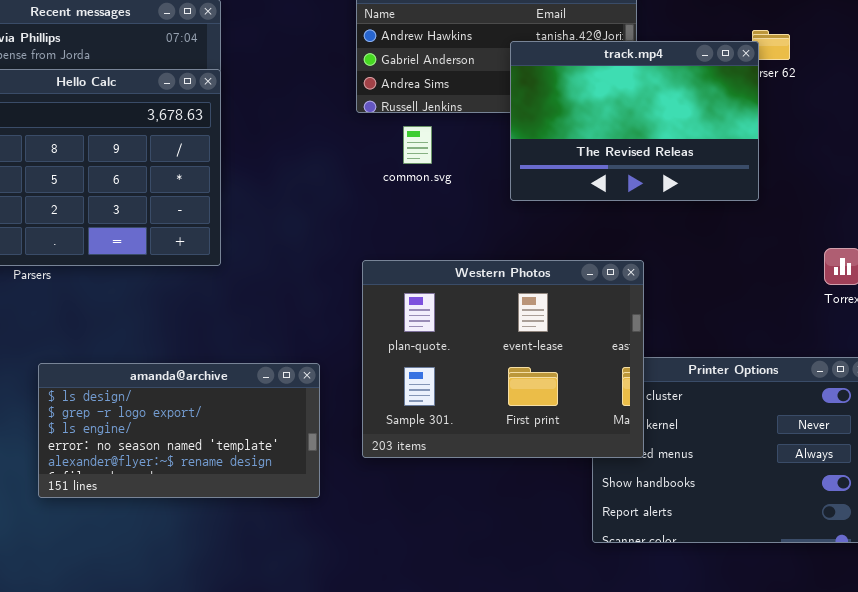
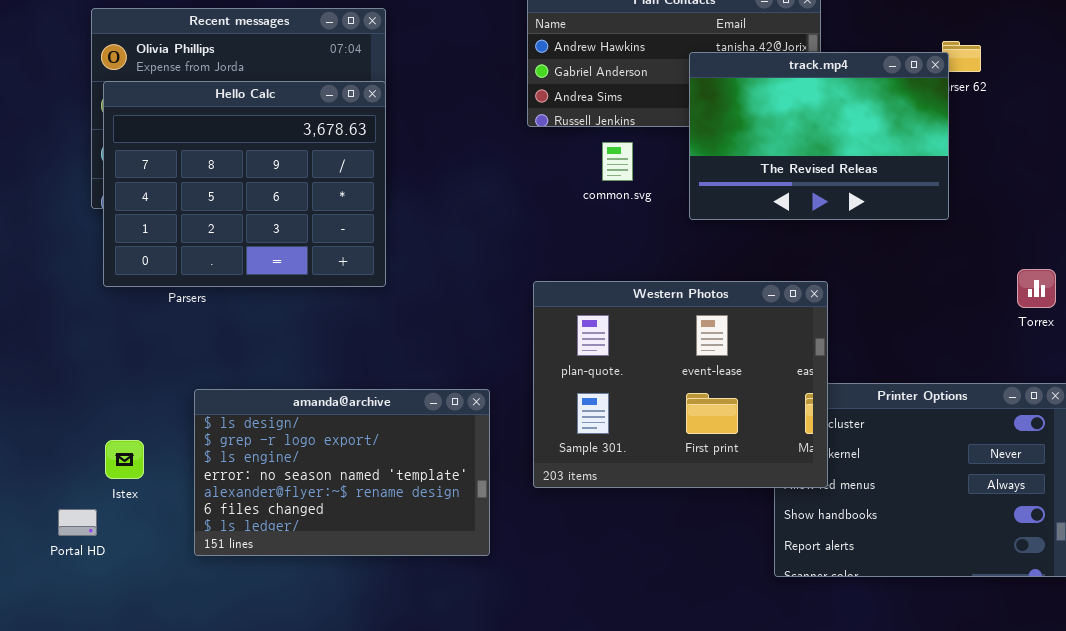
common.svg: [403,126,432,164] -> [602,142,633,181], moved
amanda@archive: [38,363,320,498] -> [194,389,490,556], resized

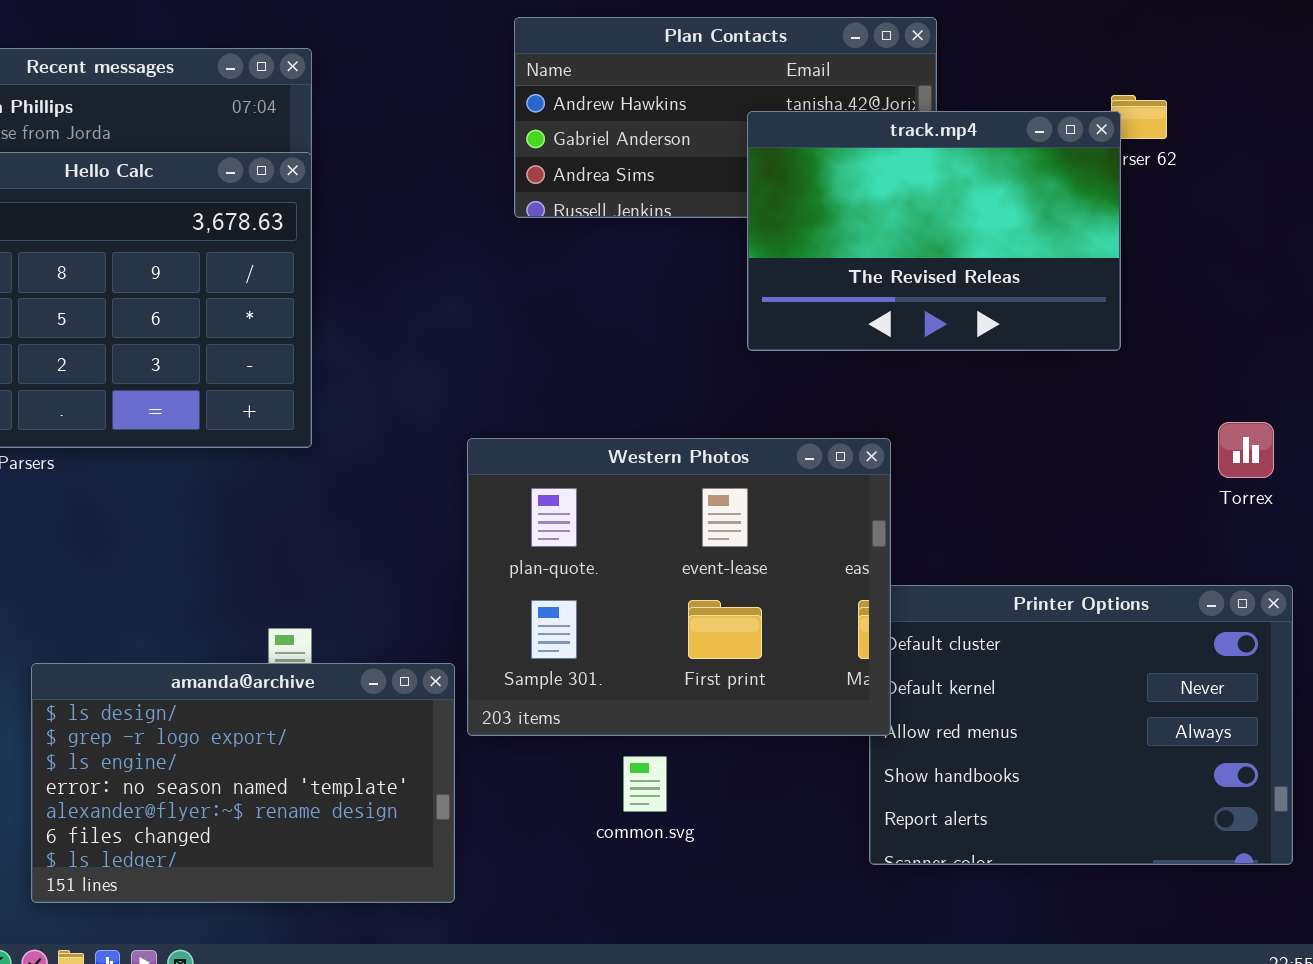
common.svg: [602,142,633,181] -> [623,756,667,812], moved
Western Photos: [533,281,828,488] -> [467,438,891,736], moved
amanda@archive: [194,389,490,556] -> [31,663,455,903], moved

